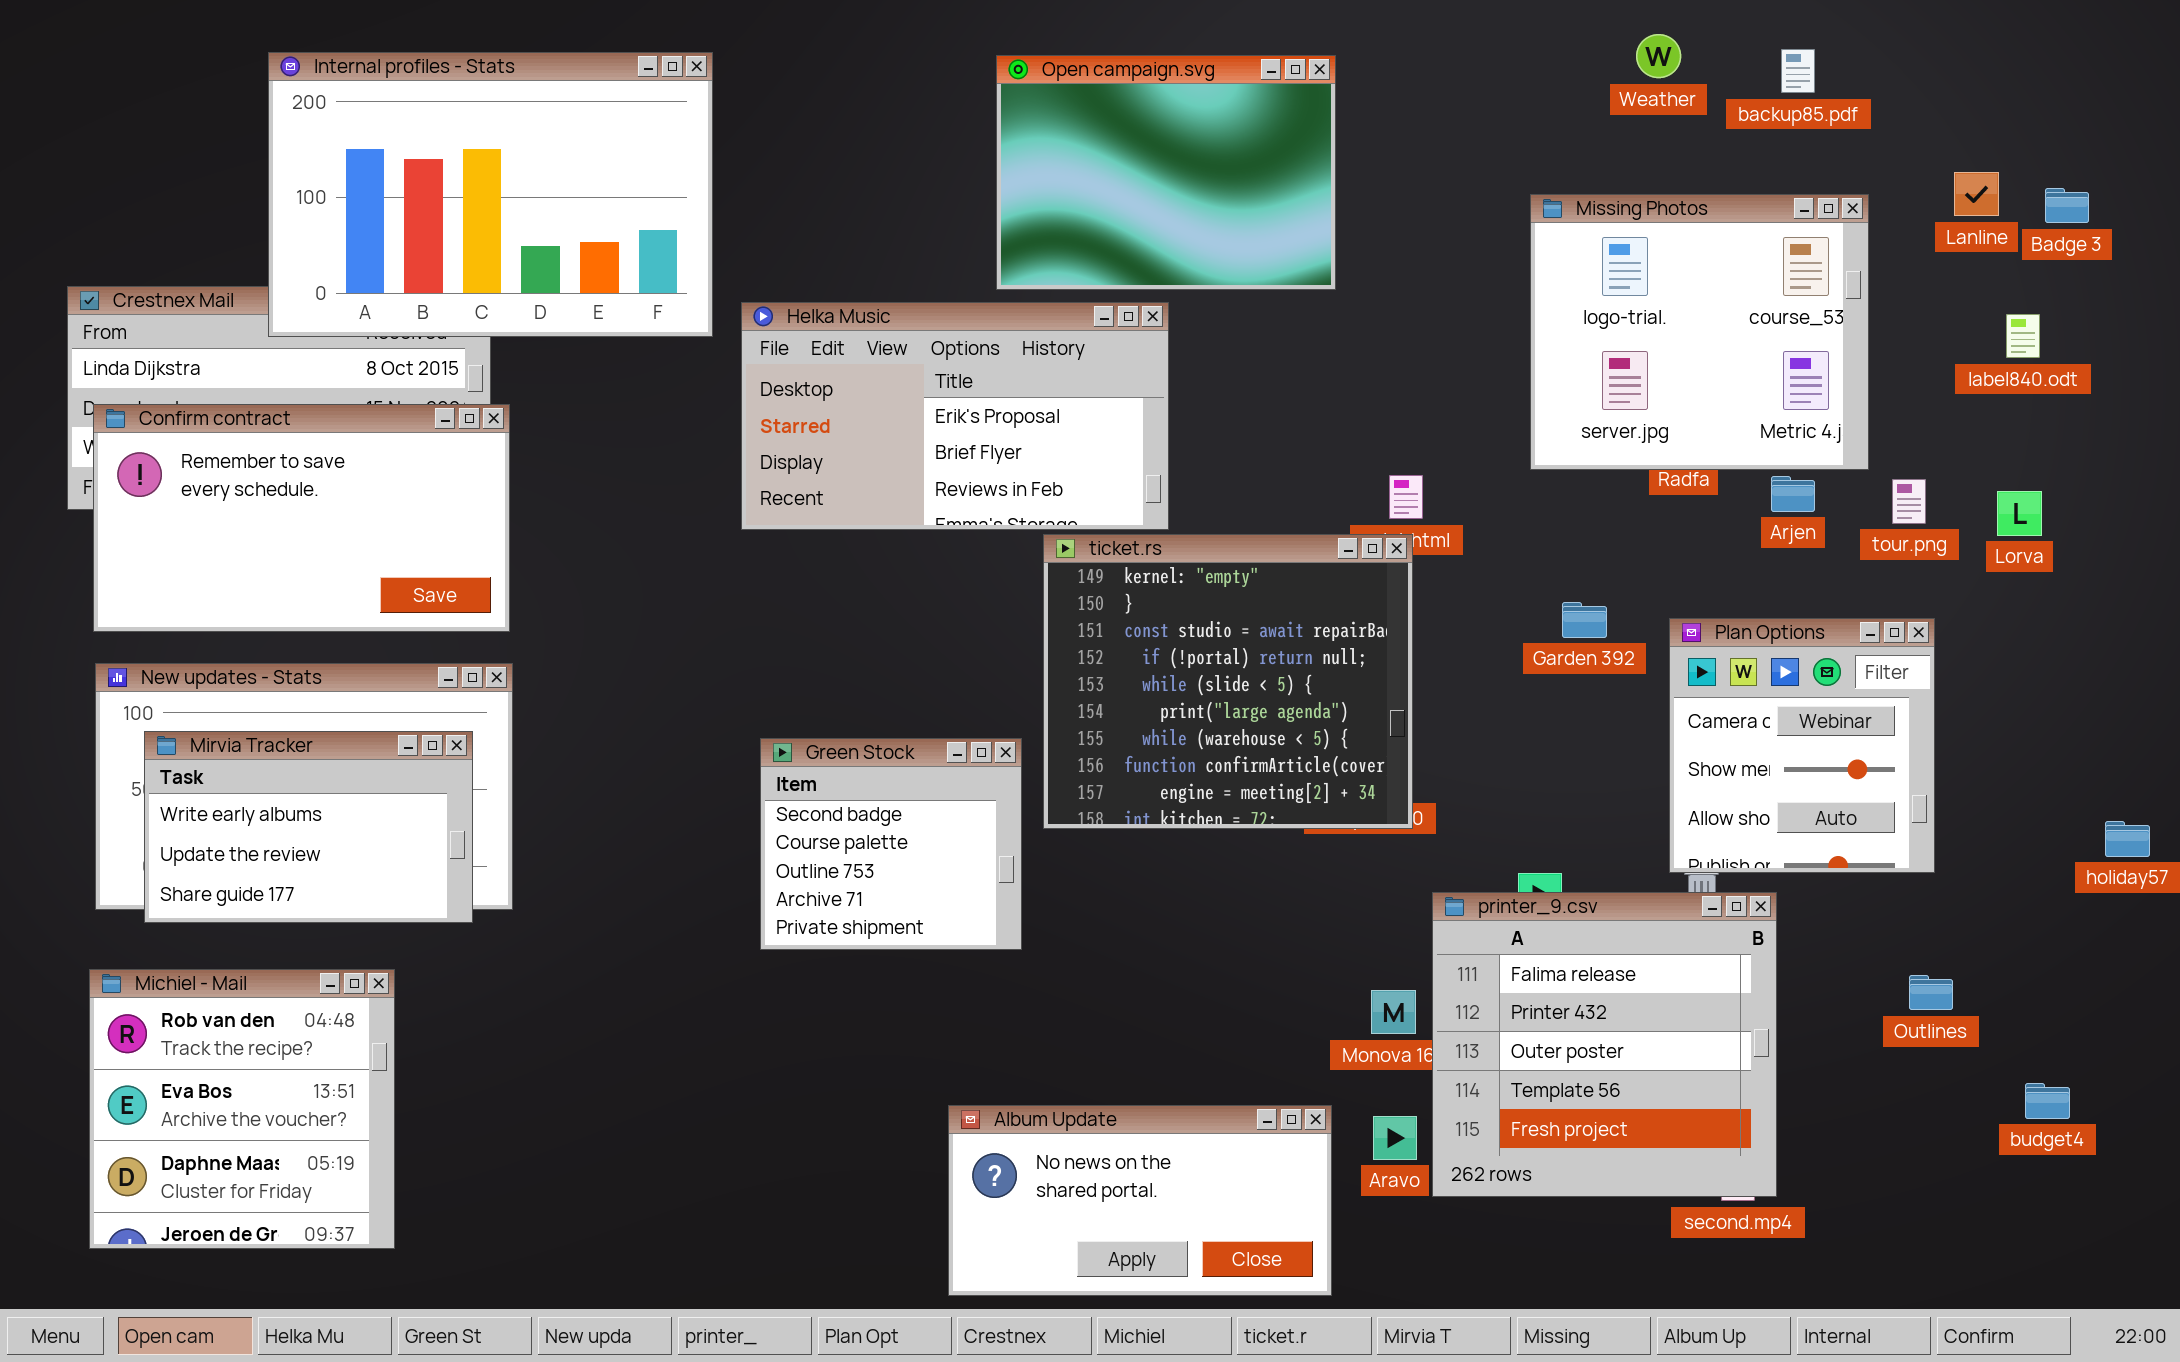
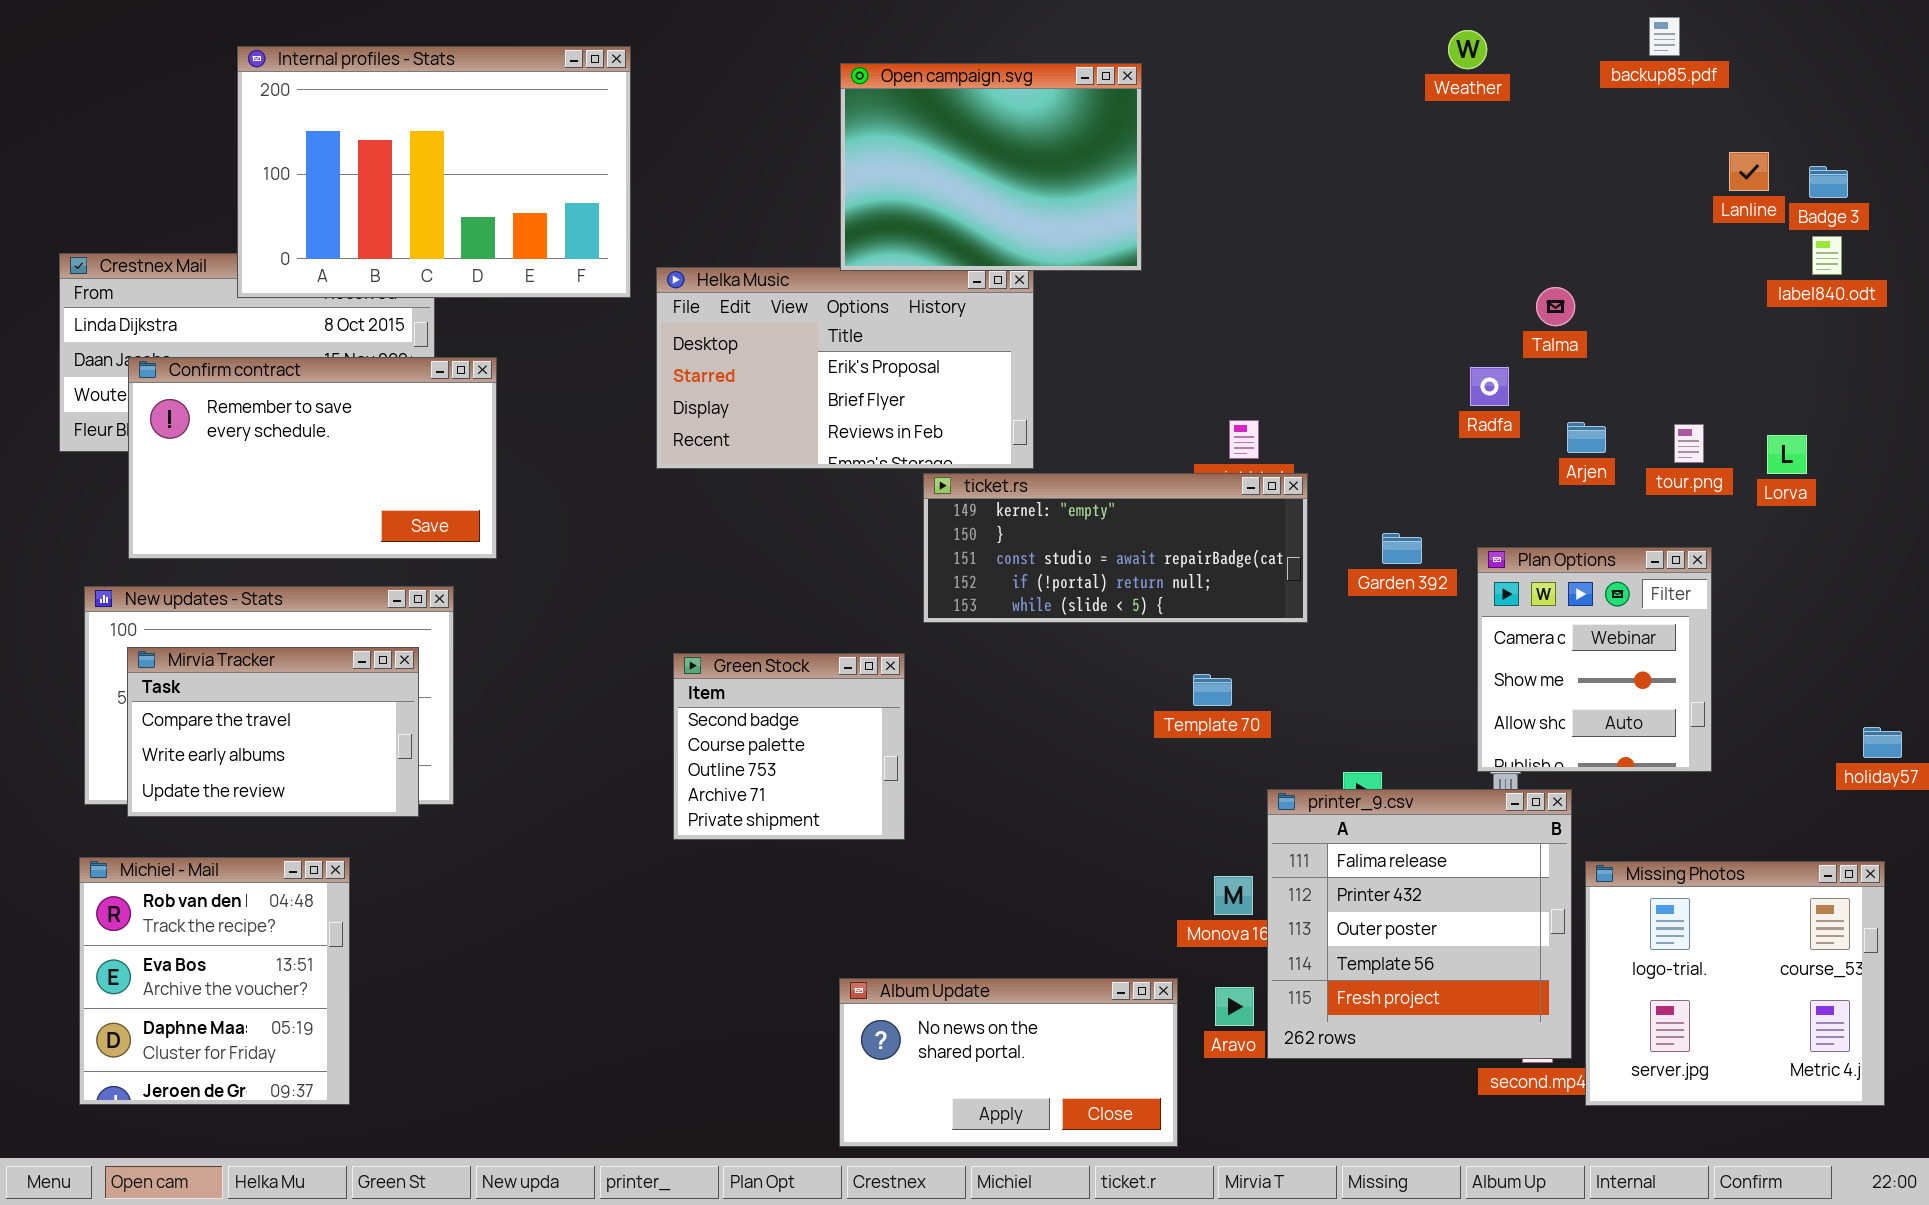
backup85.pdf: [1781,49,1815,93] -> [1649,17,1680,56], moved
Open campaign.svg: [996,55,1336,290] -> [840,63,1142,271], moved
Missing Photos: [1530,194,1869,470] -> [1585,861,1885,1106], moved
label840.odt: [2006,314,2040,358] -> [1812,236,1842,275], moved
Confirm contract: [93,404,510,632] -> [128,357,497,559], moved
ticket.rs: [1043,534,1413,829] -> [923,473,1308,623], resized
Mirvia Tracker: [144,731,473,923] -> [127,647,419,817], scrolled up 1 row

